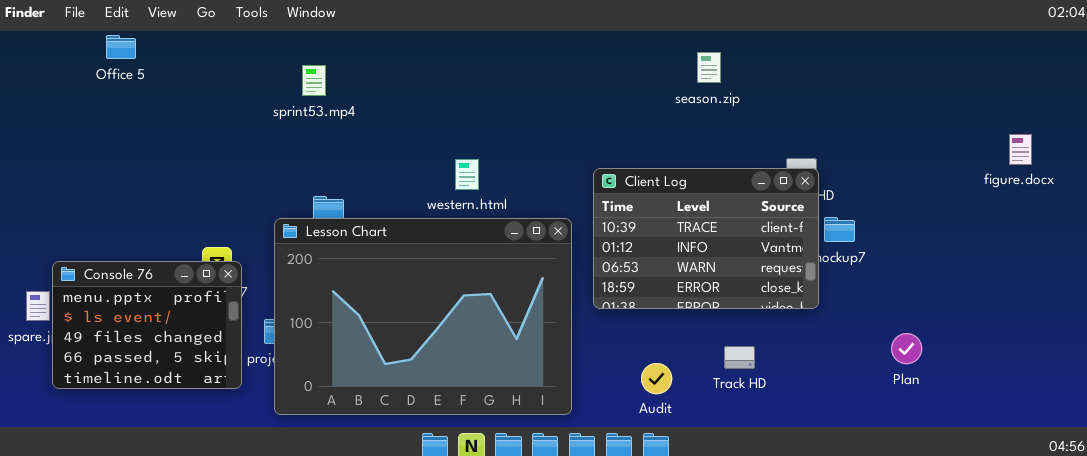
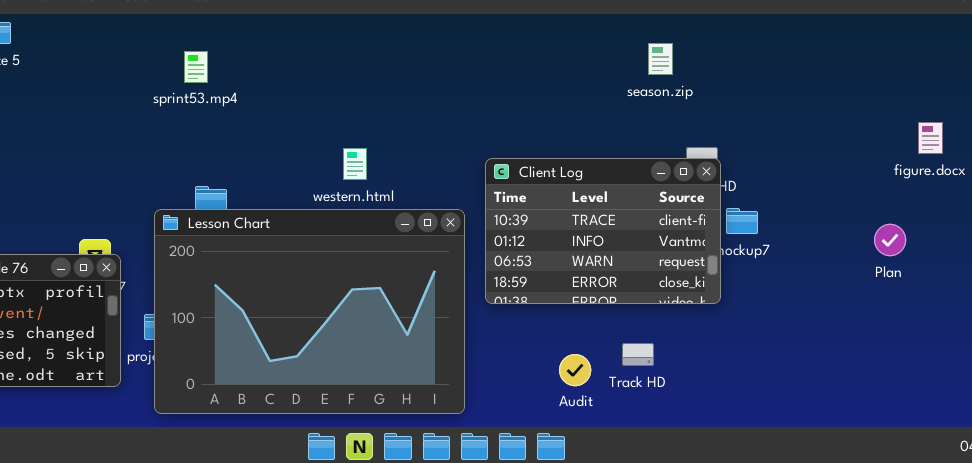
season.zip: [697,52,721,83] -> [648,43,673,75], moved
Plan: [891,333,922,364] -> [874,224,906,256], moved
Audit: [641,363,672,394] -> [559,354,591,386], moved

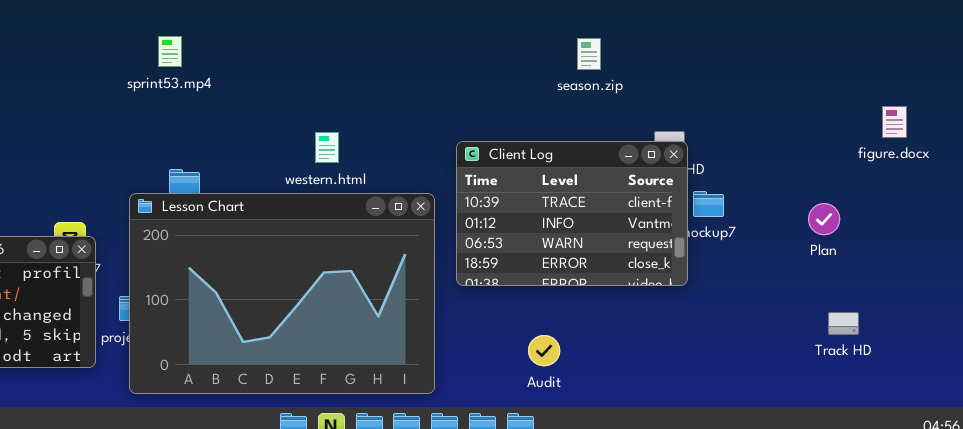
season.zip: [648,43,673,75] -> [577,38,601,70], moved
Plan: [874,224,906,256] -> [808,203,840,235], moved
Track HD: [622,343,654,366] -> [828,312,859,335], moved

